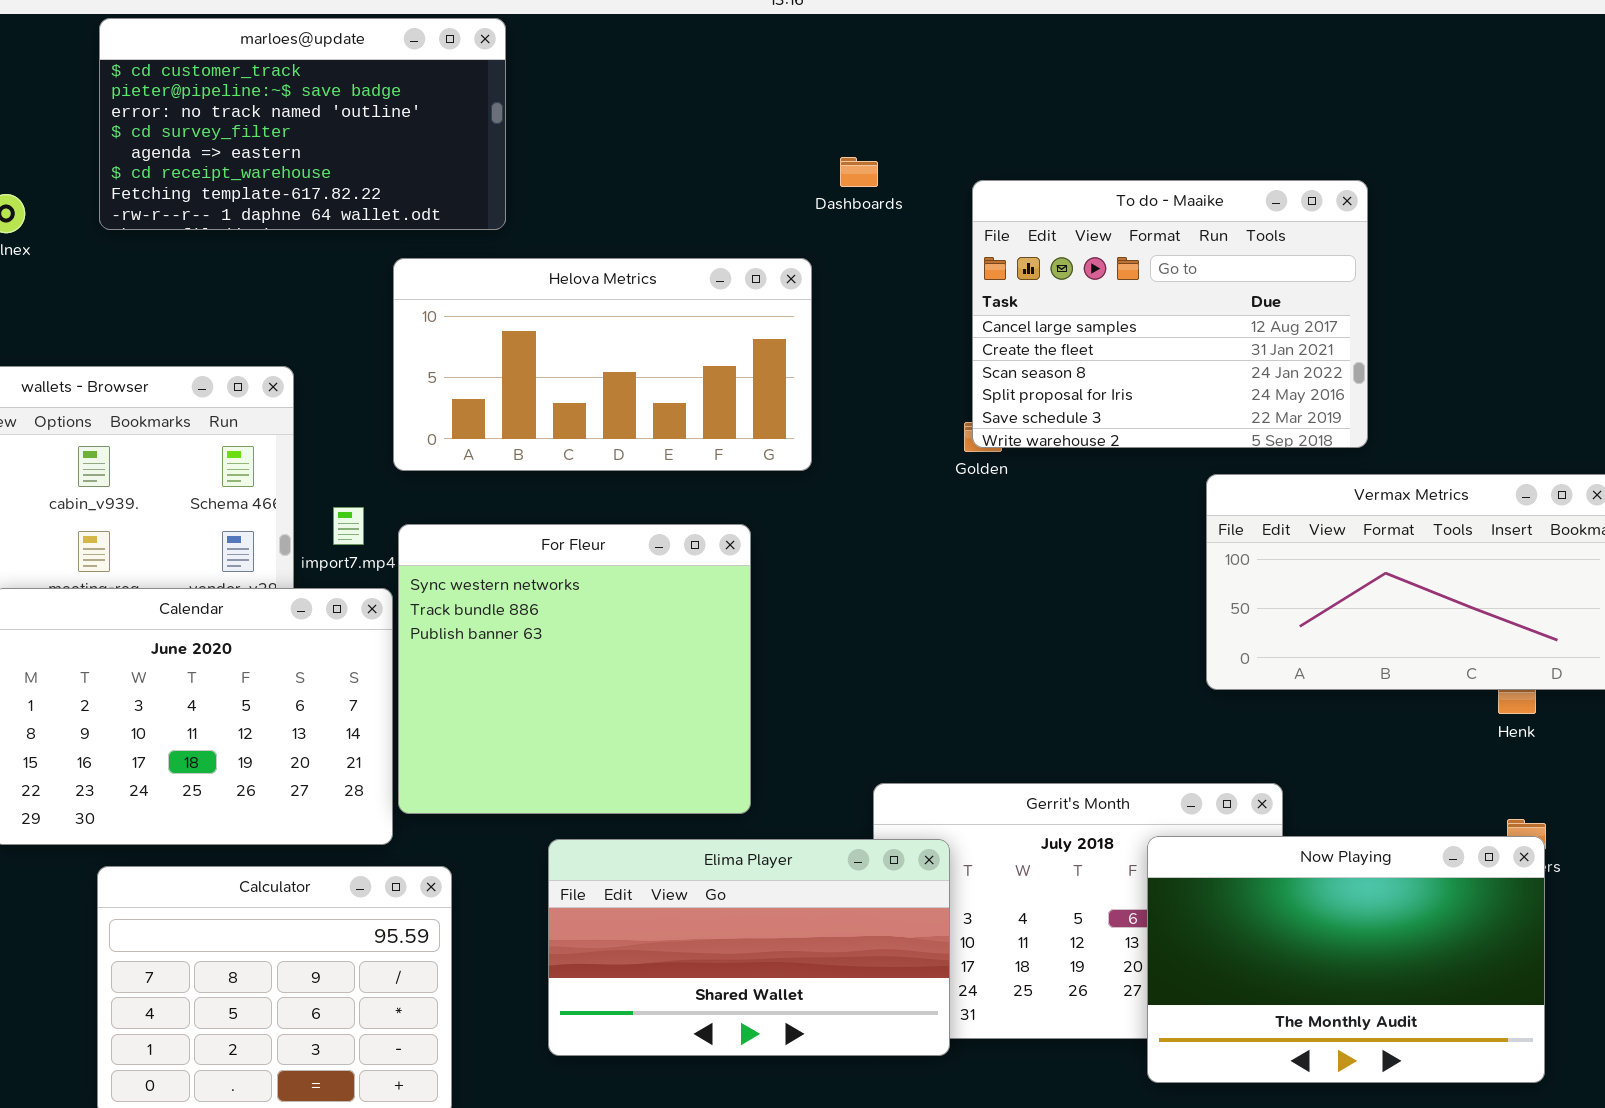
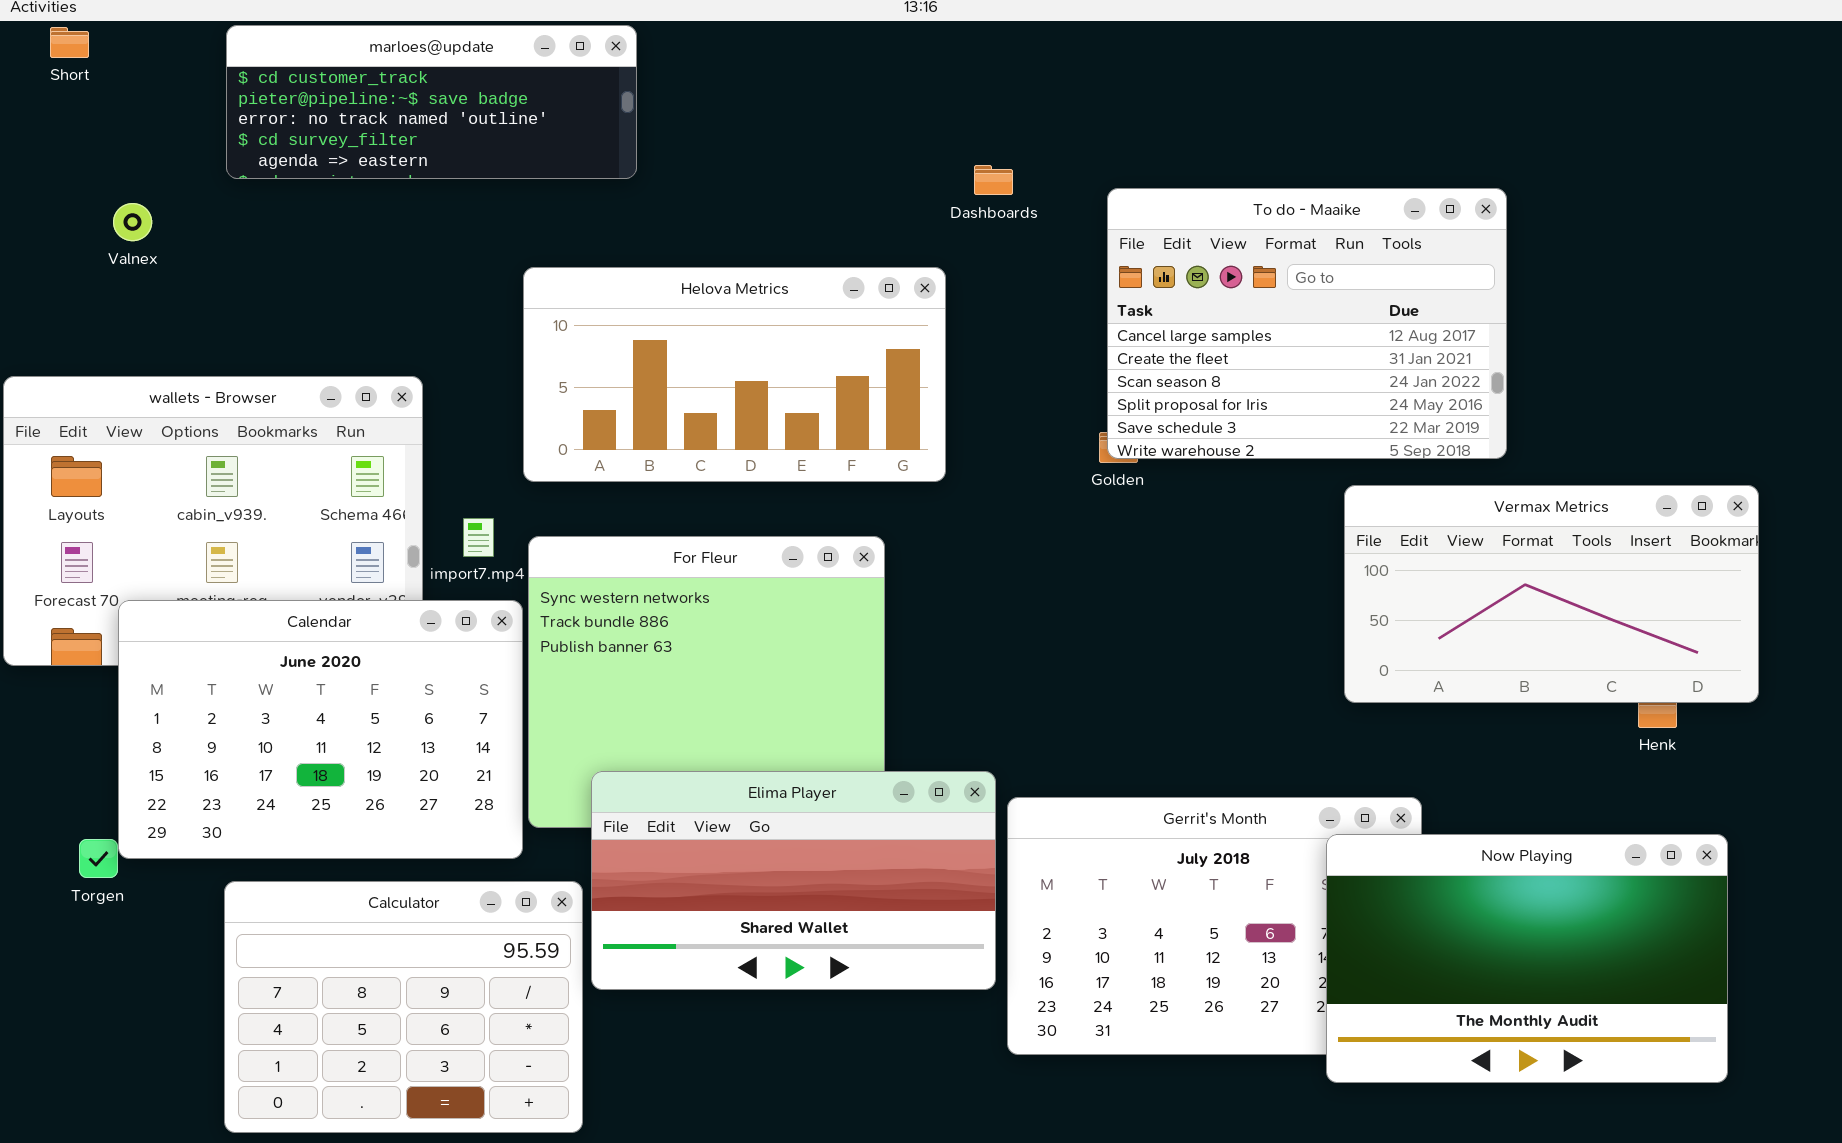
marloes@update: [99,18,506,230] -> [226,25,637,179], resized
Now Playing: [1147,836,1545,1083] -> [1326,834,1728,1083], moved
Elima Player: [548,839,950,1056] -> [591,771,996,990], moved

